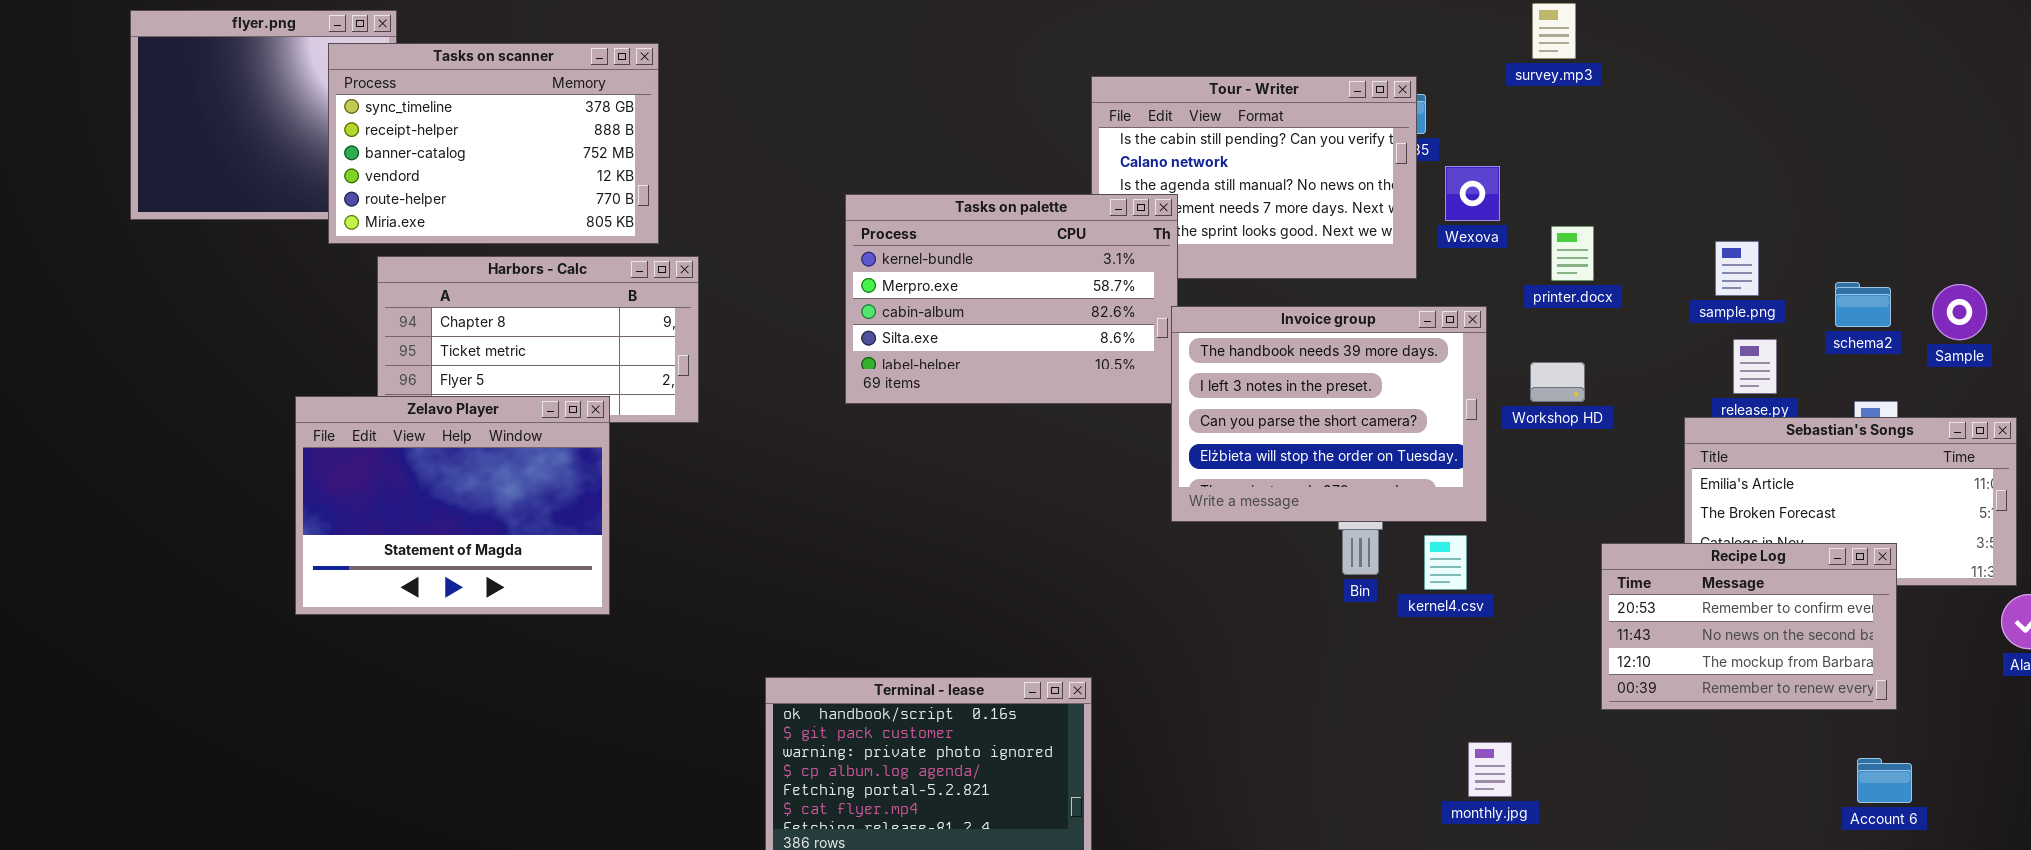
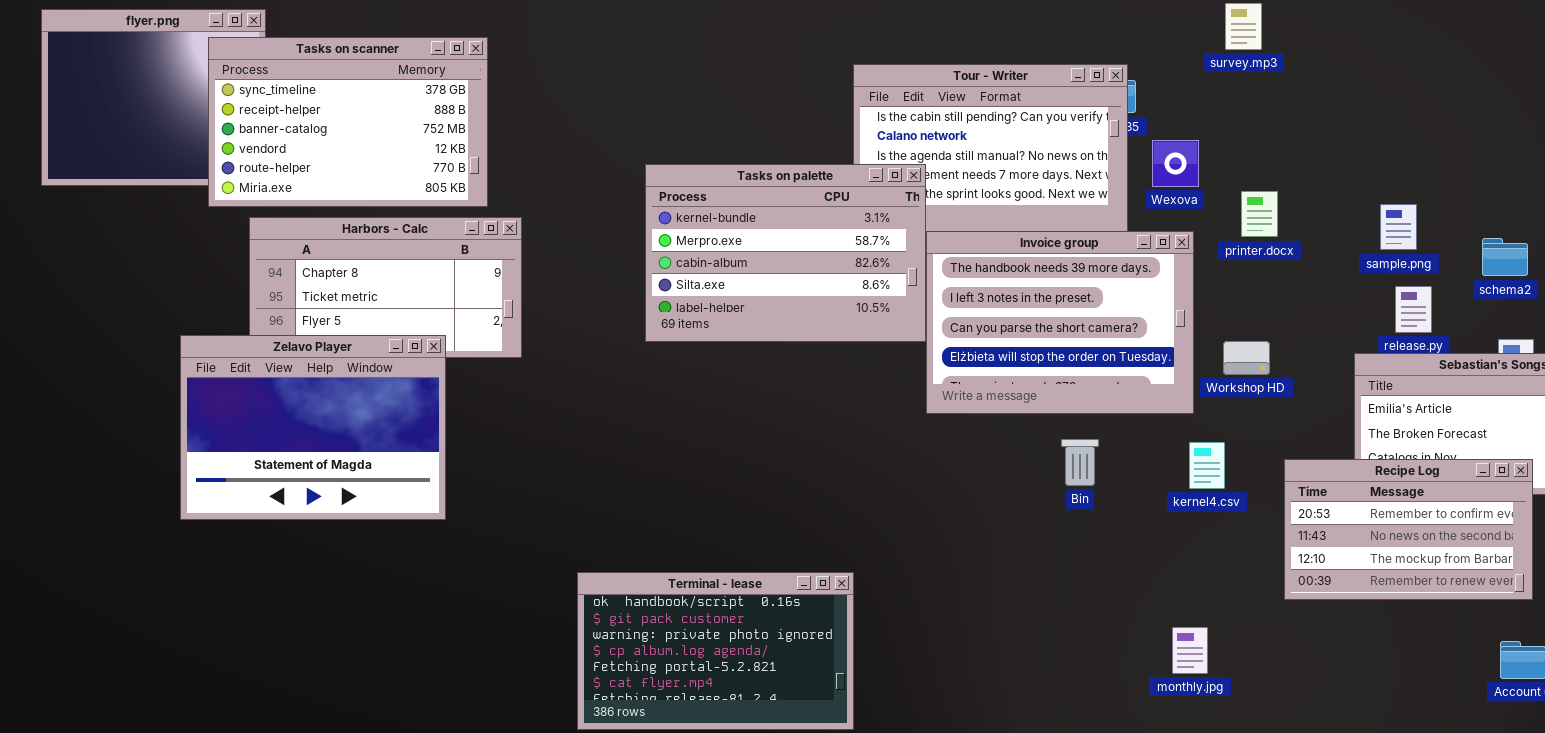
Invoice group: [1171,306,1487,522] -> [926,231,1194,414], moved
Workshop HD: [1530,362,1585,402] -> [1223,341,1270,375], moved
kernel4.csv: [1424,535,1467,590] -> [1189,442,1225,489], moved

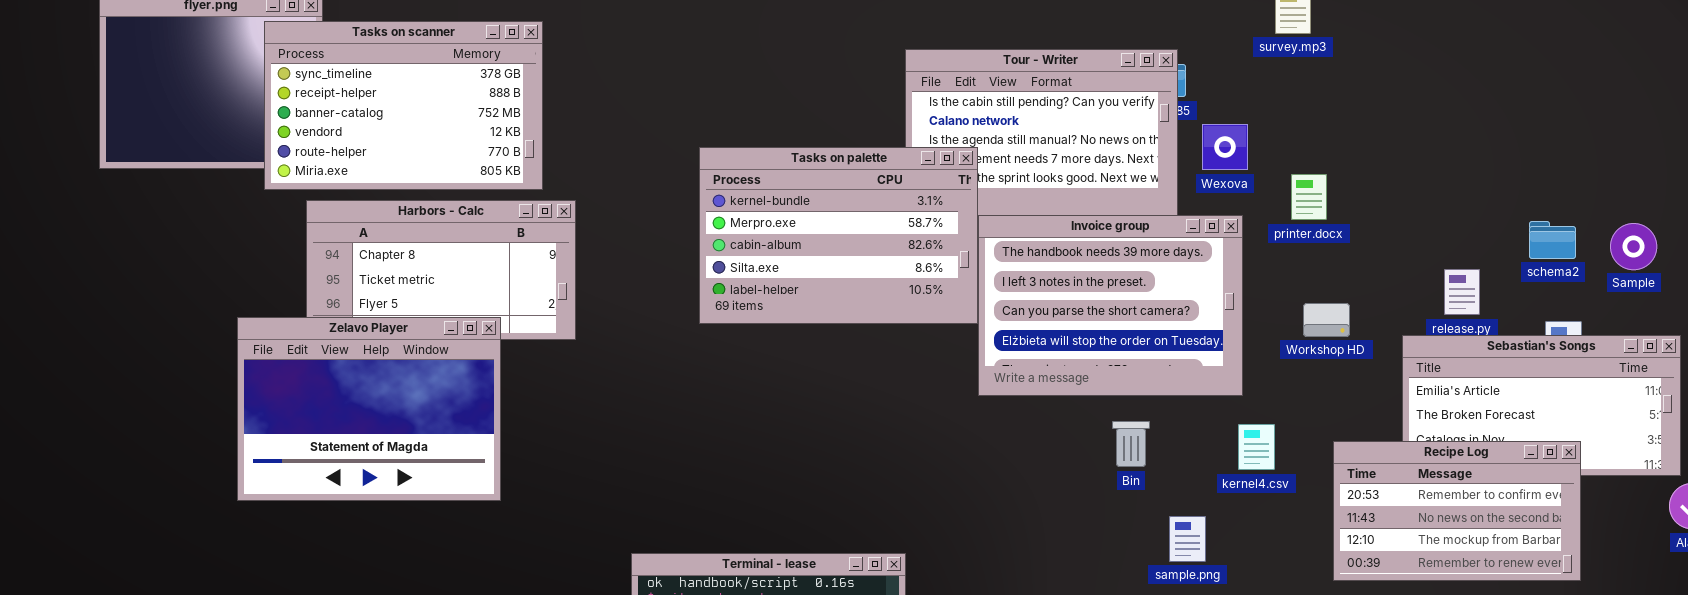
sample.png: [1380,204,1417,250] -> [1169,516,1206,562], moved
Workshop HD: [1223,341,1270,375] -> [1303,303,1350,337], moved

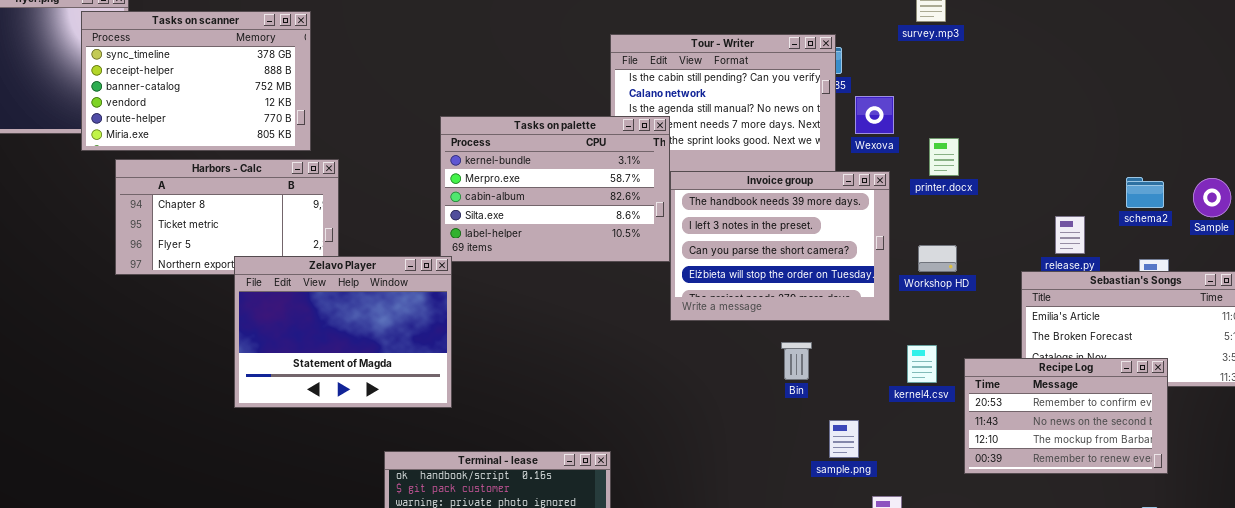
Workshop HD: [1303,303,1350,337] -> [918,245,957,272], moved
Zelavo Player: [237,317,501,501] -> [234,256,452,408], moved
kernel4.csv: [1238,424,1275,470] -> [907,345,937,383], moved

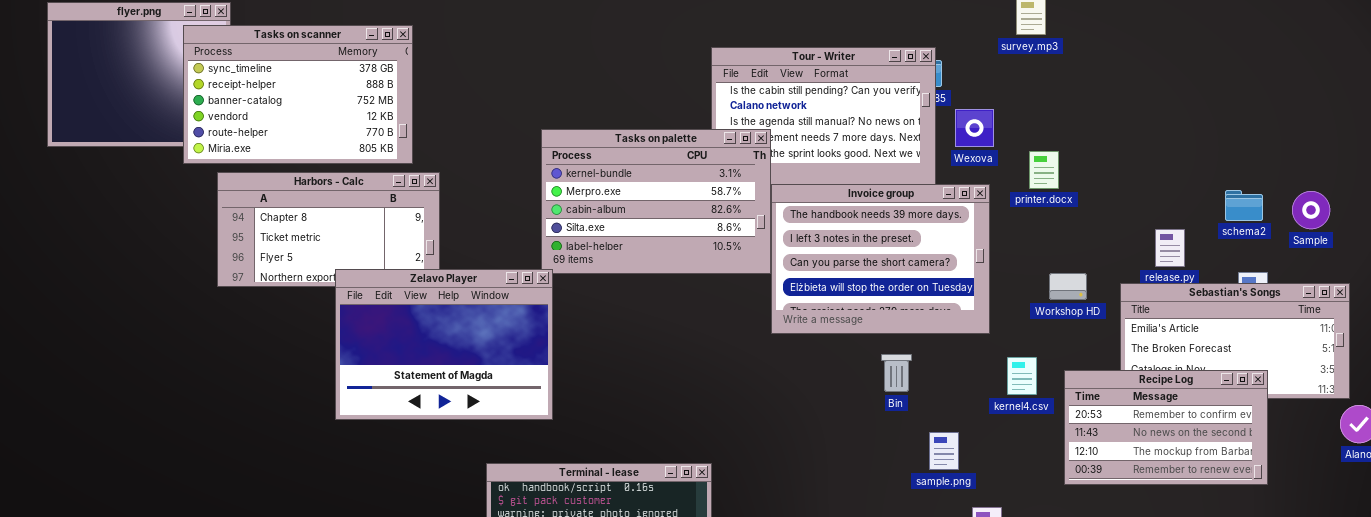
Workshop HD: [918,245,957,272] -> [1049,273,1087,300], moved

